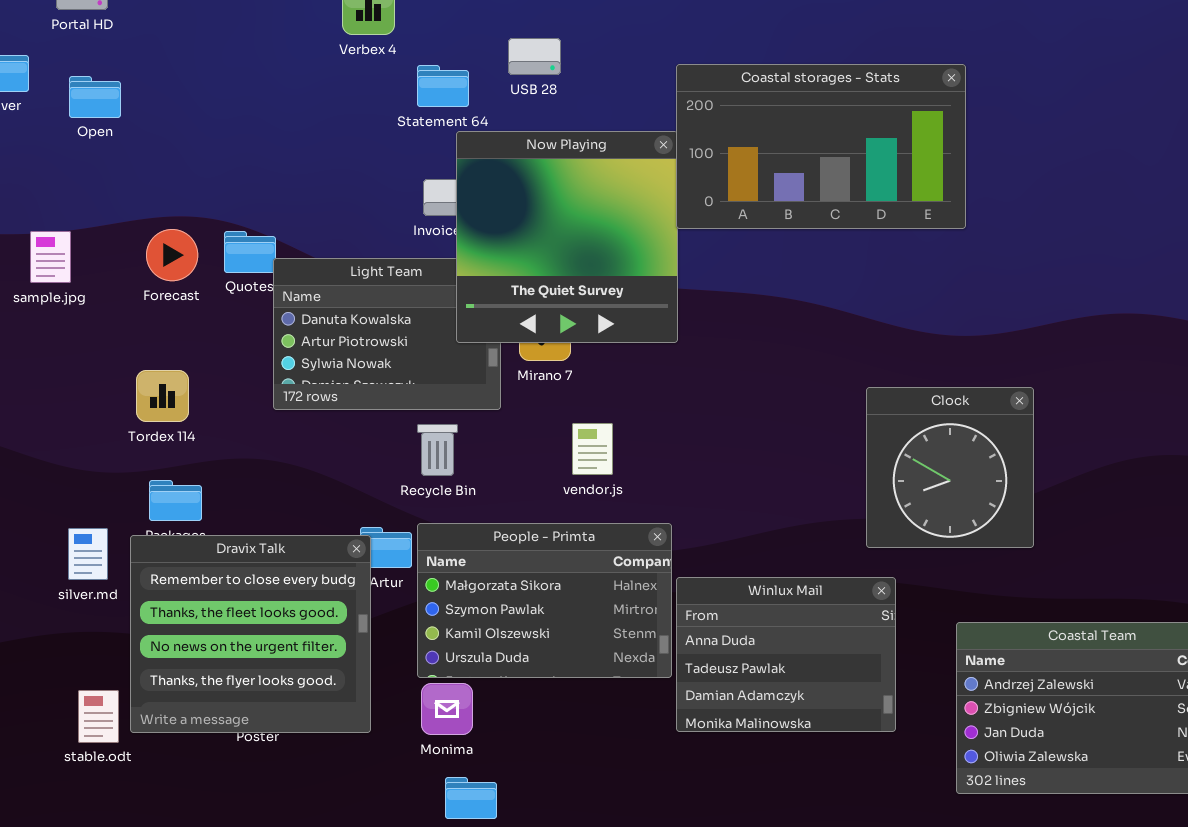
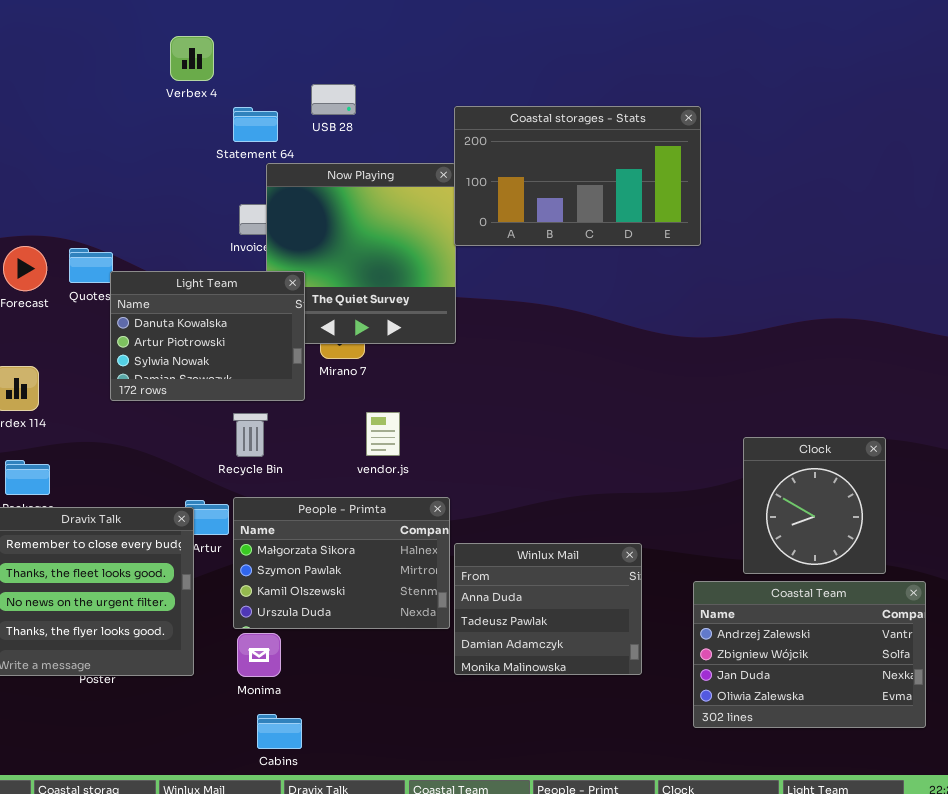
Light Team: [273,258,501,410] -> [110,271,305,401], raised
Clock: [866,387,1034,548] -> [743,437,886,574], moved

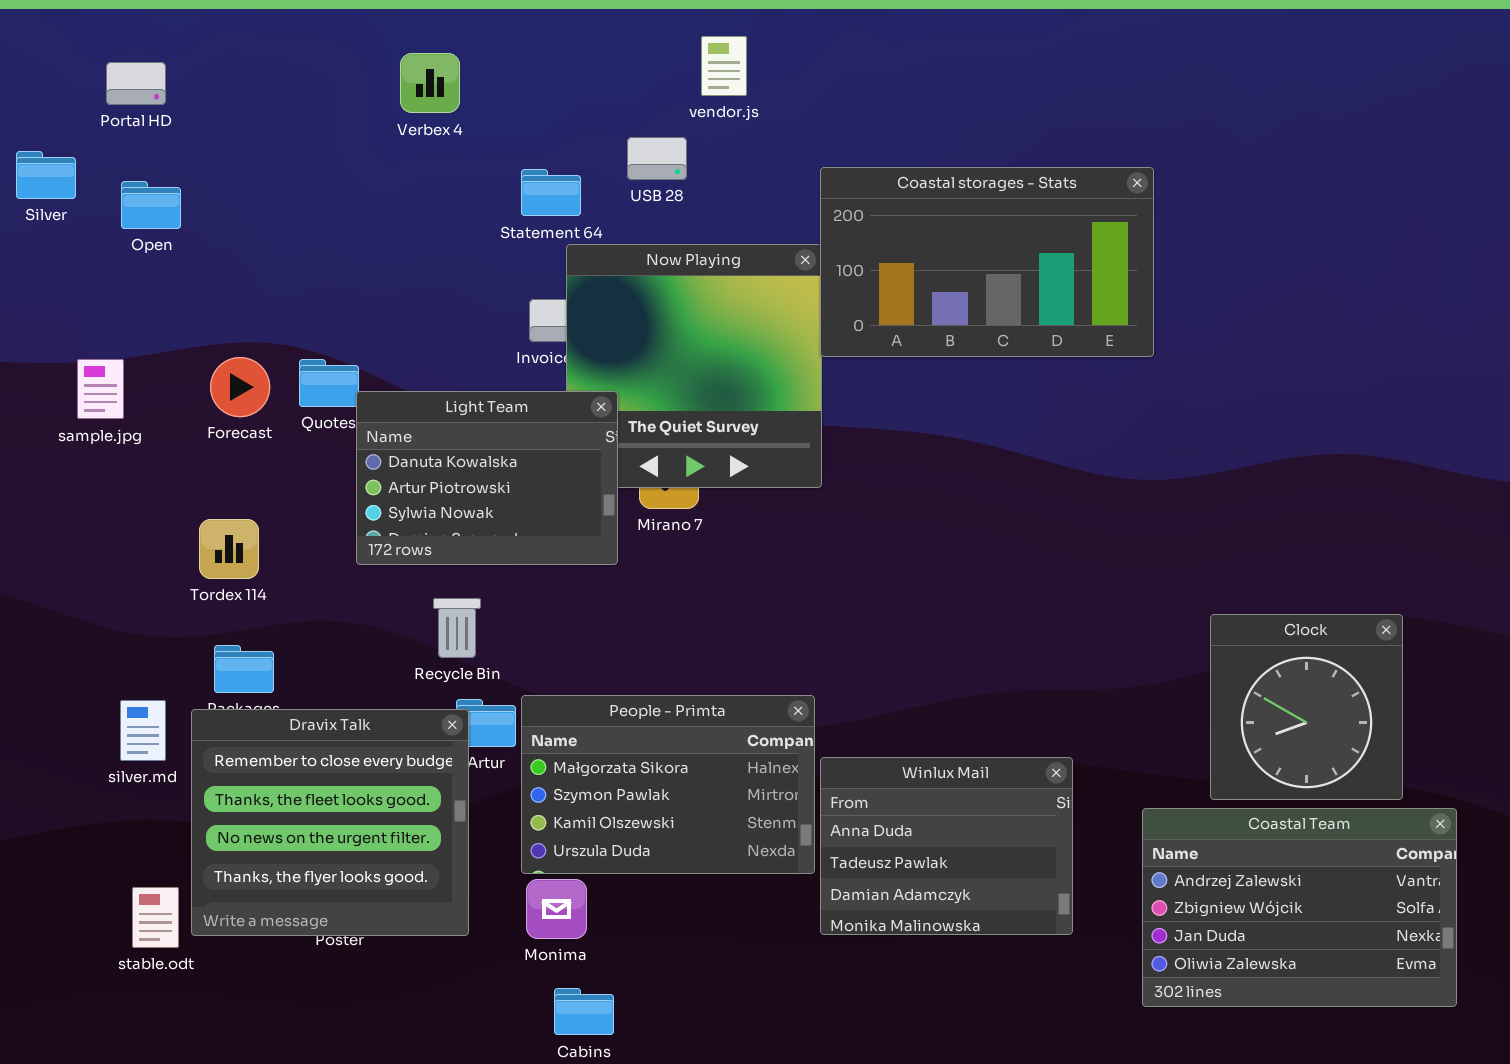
Verbex 4: [170,36,214,81] -> [400,53,460,113], moved
vendor.js: [366,412,400,456] -> [701,36,747,96], moved
Recycle Bin: [233,413,268,457] -> [433,598,481,658], moved

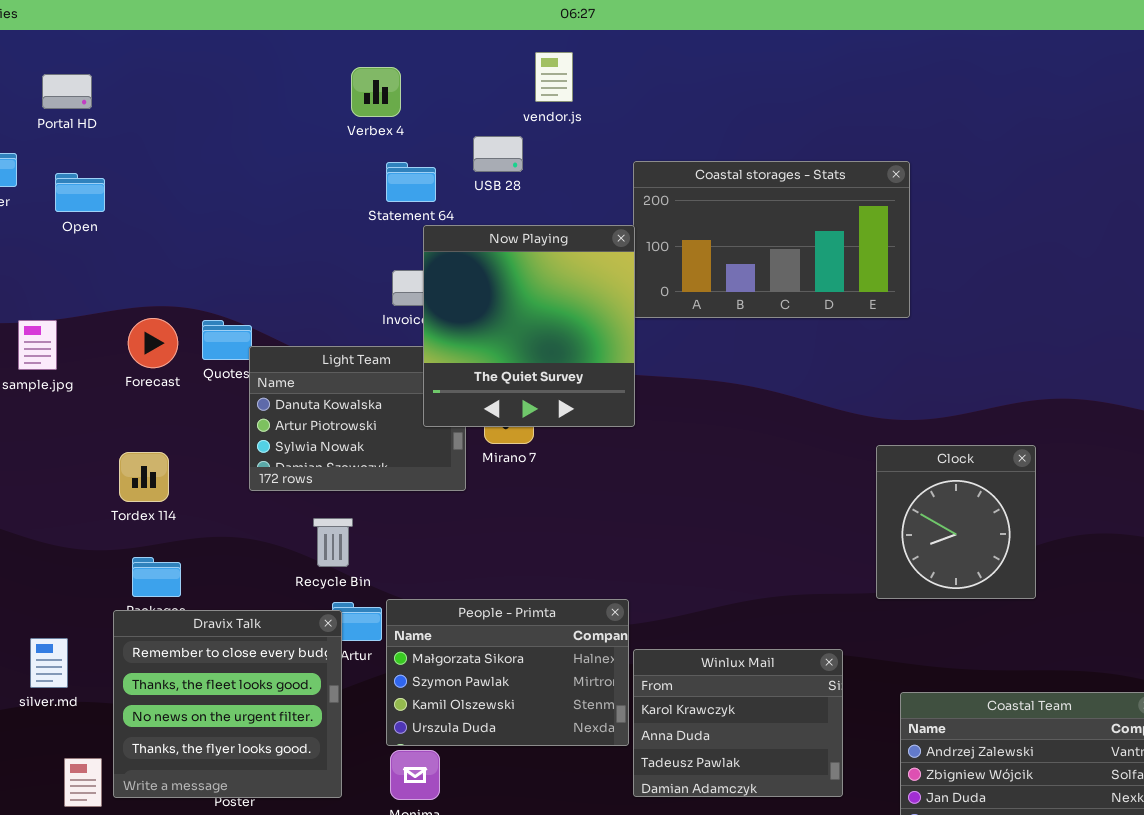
Verbex 4: [400,53,460,113] -> [351,67,401,117], moved
Now Playing: [566,244,822,488] -> [423,225,635,427], raised
Clock: [1210,614,1403,800] -> [876,445,1036,599], moved
silver.md: [120,700,166,761] -> [30,638,68,688], moved
Winlux Mail: [820,757,1073,935] -> [633,649,843,797], scrolled up 1 row

